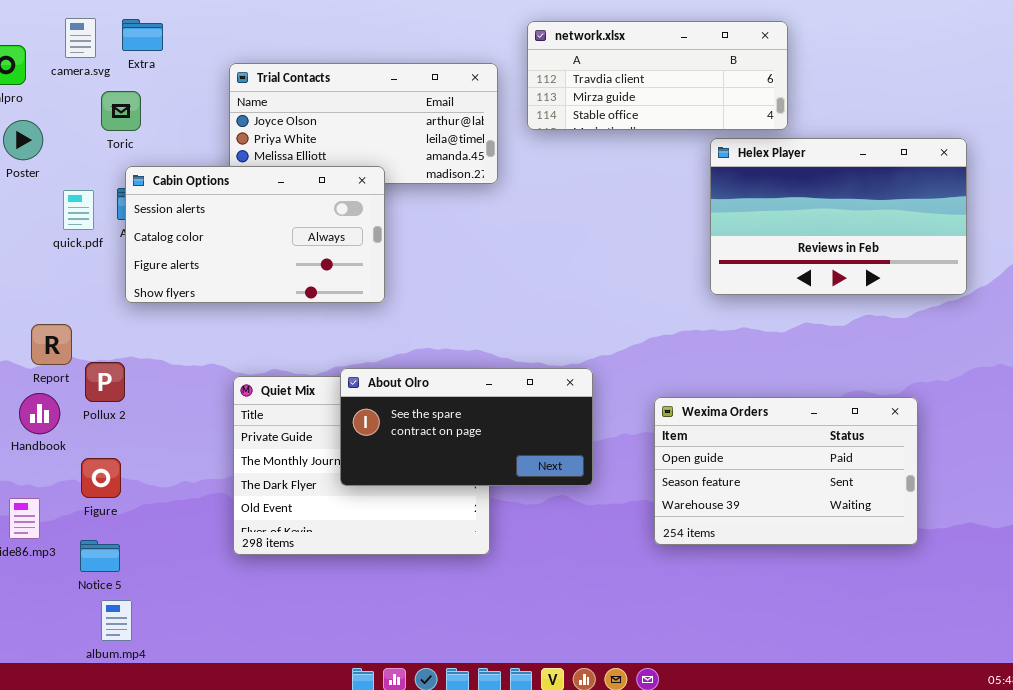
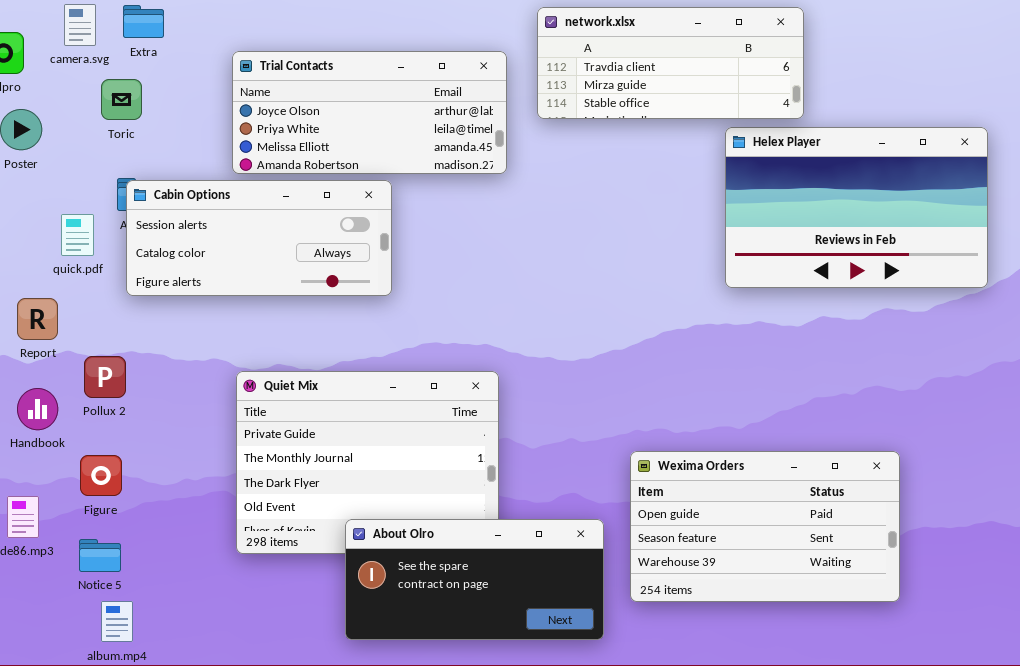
Cabin Options: [125,166,385,303] -> [126,180,392,296], resized
quick.pdf: [63,190,94,230] -> [61,214,94,256], moved
Report: [31,324,72,365] -> [17,298,58,340], moved
About Olro: [340,368,593,486] -> [345,519,604,640], moved
Wexima Orders: [654,397,918,545] -> [630,451,900,602], moved

